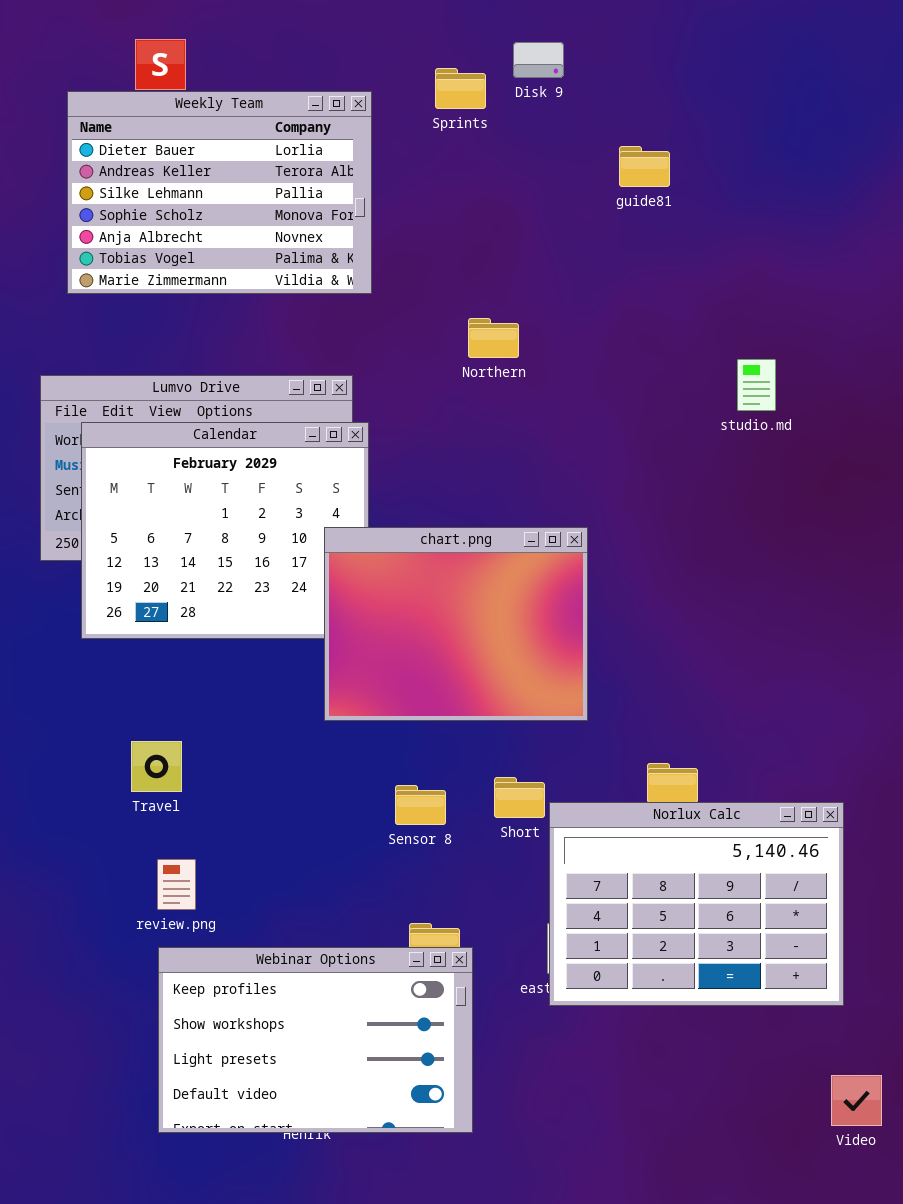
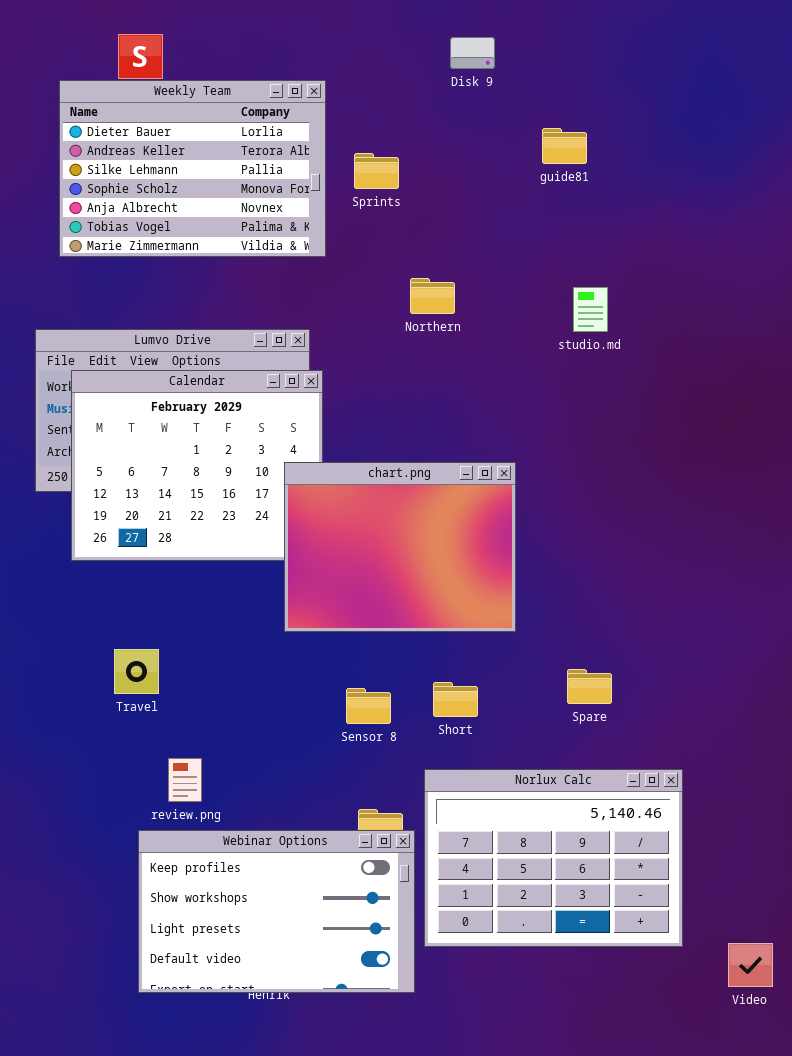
Sprints: [435,68,486,109] -> [354,153,399,189], moved
studio.md: [737,359,776,411] -> [573,287,608,332], moved
Norlux Calc: [549,802,844,1006] -> [424,769,683,947], moved
review.png: [157,859,196,910] -> [168,758,202,802], moved

